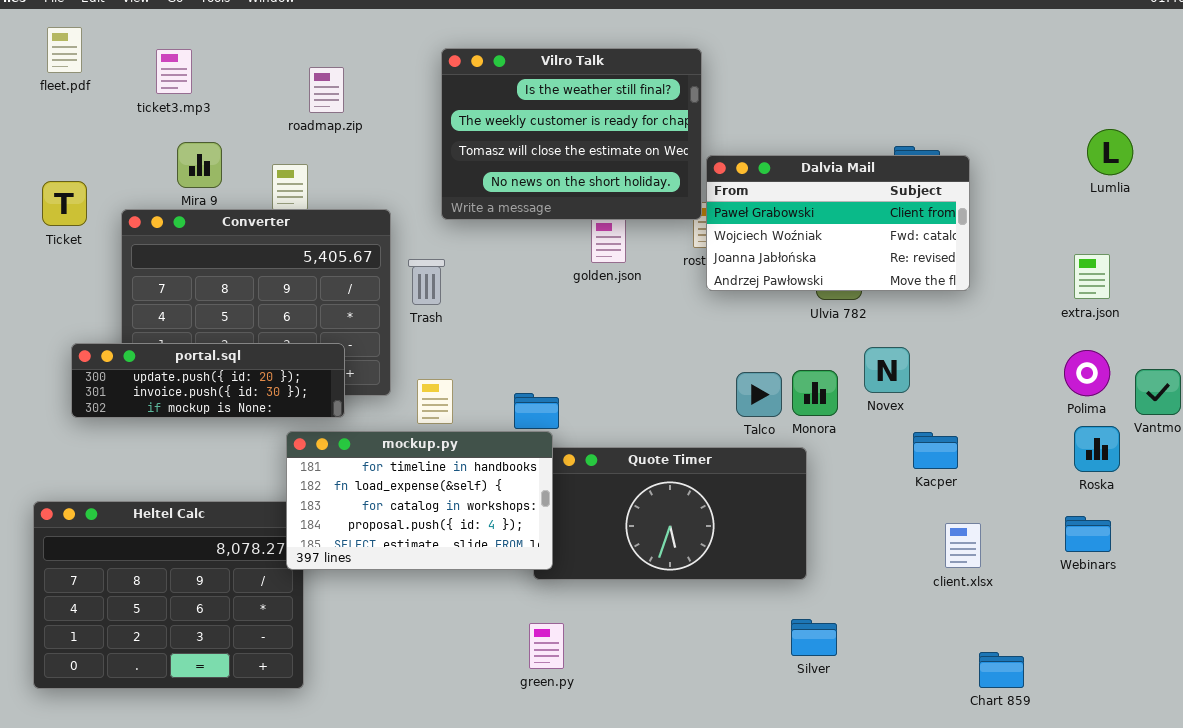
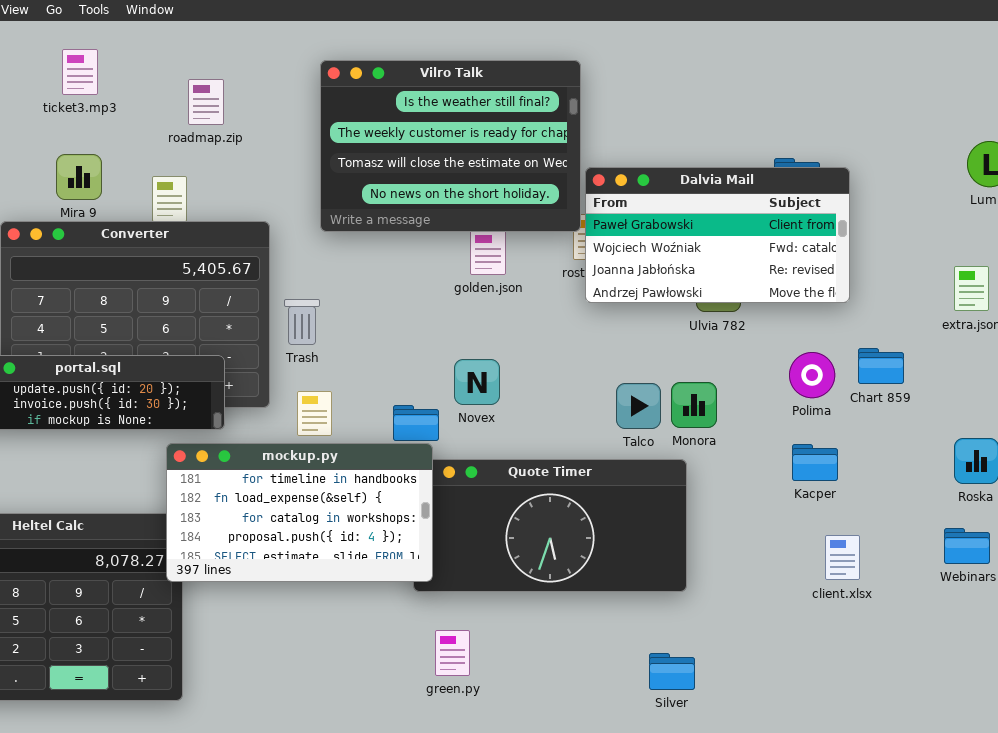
ticket3.mp3: [156,49,192,94] -> [62,49,98,95], moved
Trash: [408,259,445,305] -> [284,299,320,345], moved
Novex: [864,347,910,393] -> [454,359,500,405], moved
Polima: [1064,350,1110,396] -> [789,352,835,398], moved
Silver: [791,619,837,656] -> [649,653,695,690], moved
green.py: [529,623,564,669] -> [435,630,470,676], moved
Chart 859: [979,652,1024,688] -> [858,348,904,384], moved

